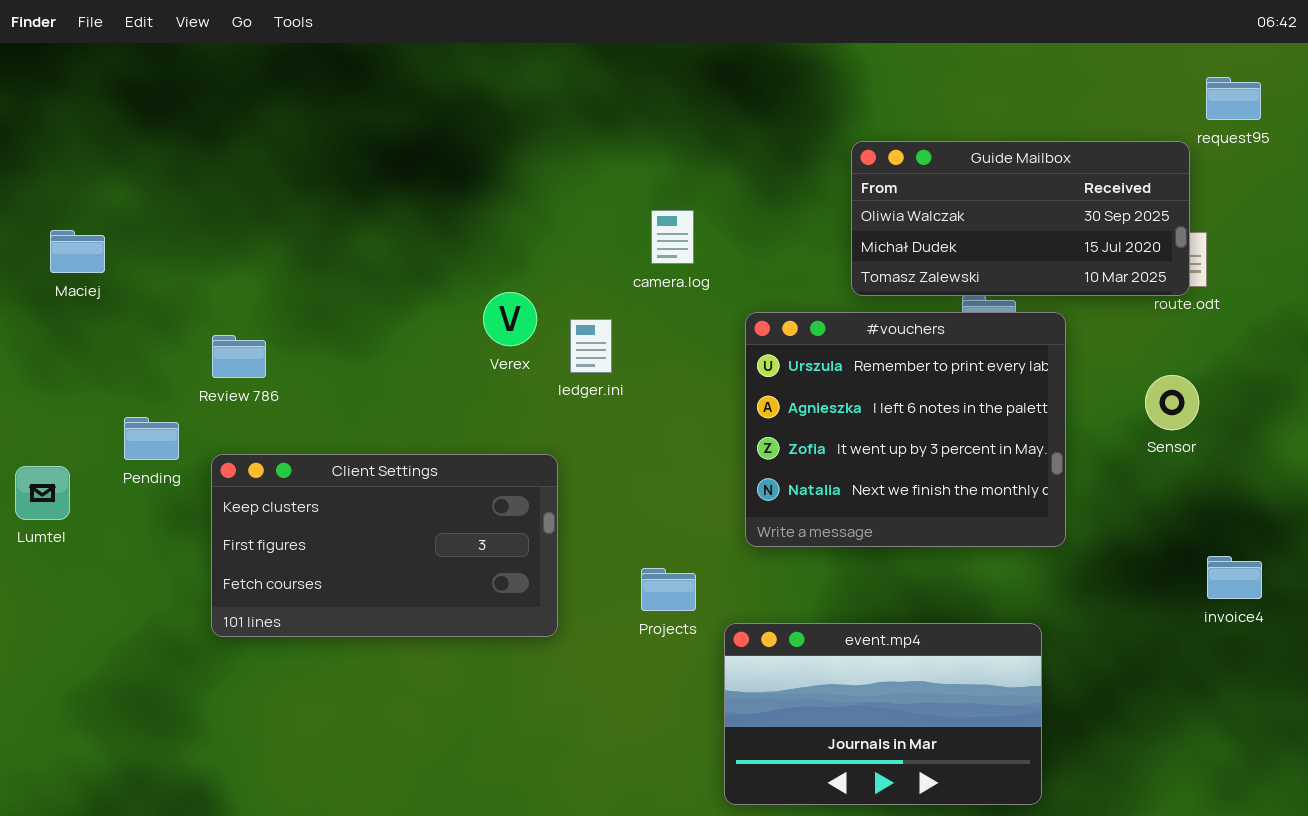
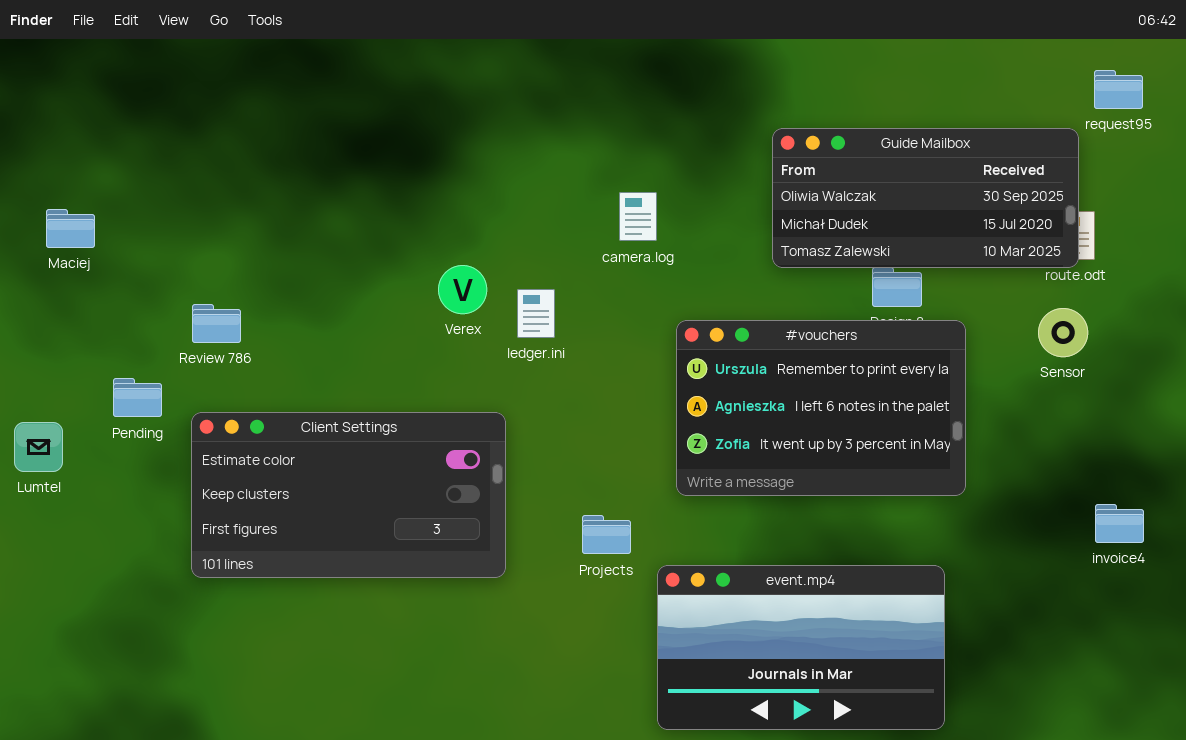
camera.log: [651,210,694,264] -> [619,192,657,241], moved
#vouchers: [745,312,1066,547] -> [676,320,966,496], resized
Sensor: [1145,375,1199,430] -> [1038,308,1088,357], moved
Client Settings: [211,454,558,637] -> [191,412,506,578], scrolled up 1 row

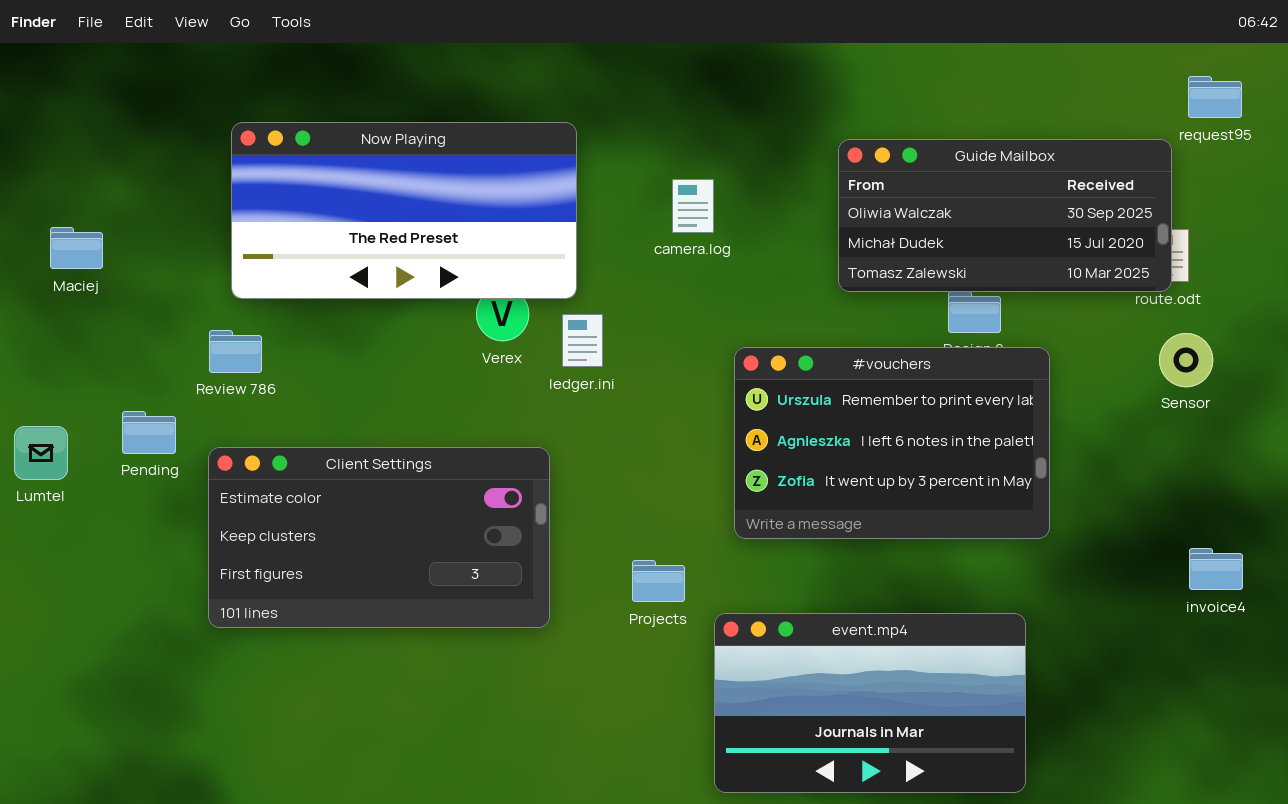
Now Playing: none -> [231,122,577,299], opened
camera.log: [619,192,657,241] -> [672,179,714,233], moved
Sensor: [1038,308,1088,357] -> [1159,333,1213,387], moved
Lumtel: [14,422,63,472] -> [14,426,68,480], moved

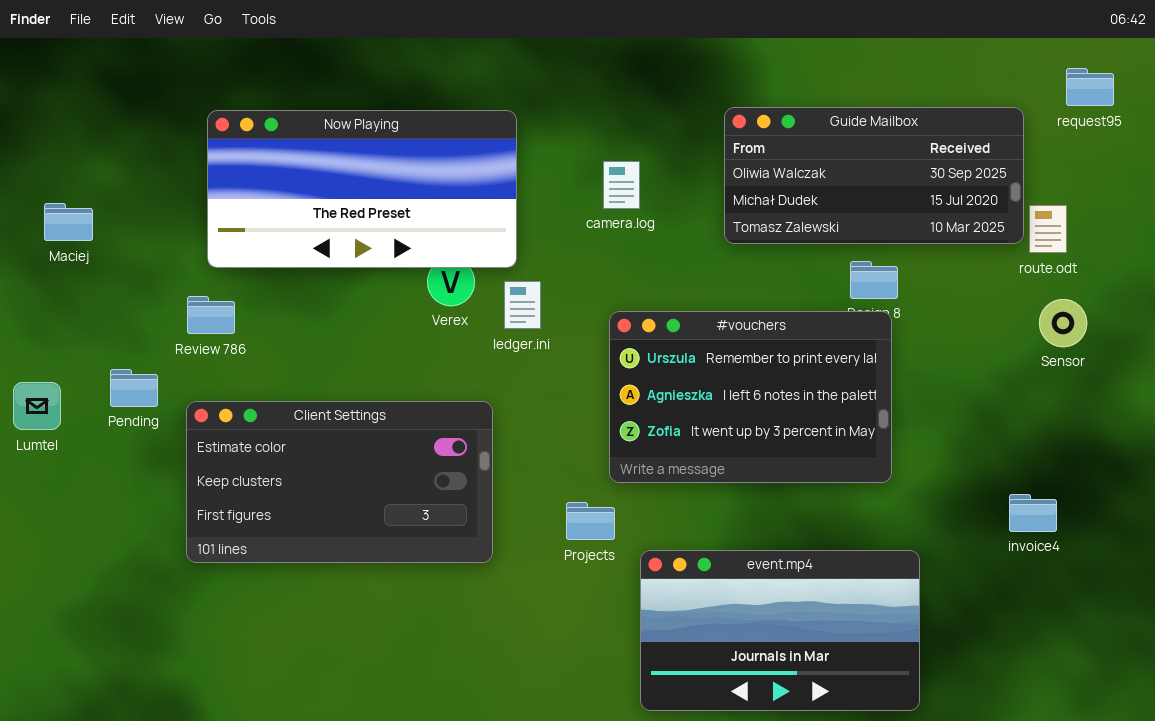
Guide Mailbox: [838,139,1172,292] -> [724,107,1024,244], moved
#vouchers: [734,347,1050,539] -> [609,311,892,483], moved
invoice4: [1189,548,1243,590] -> [1009,494,1057,532], moved

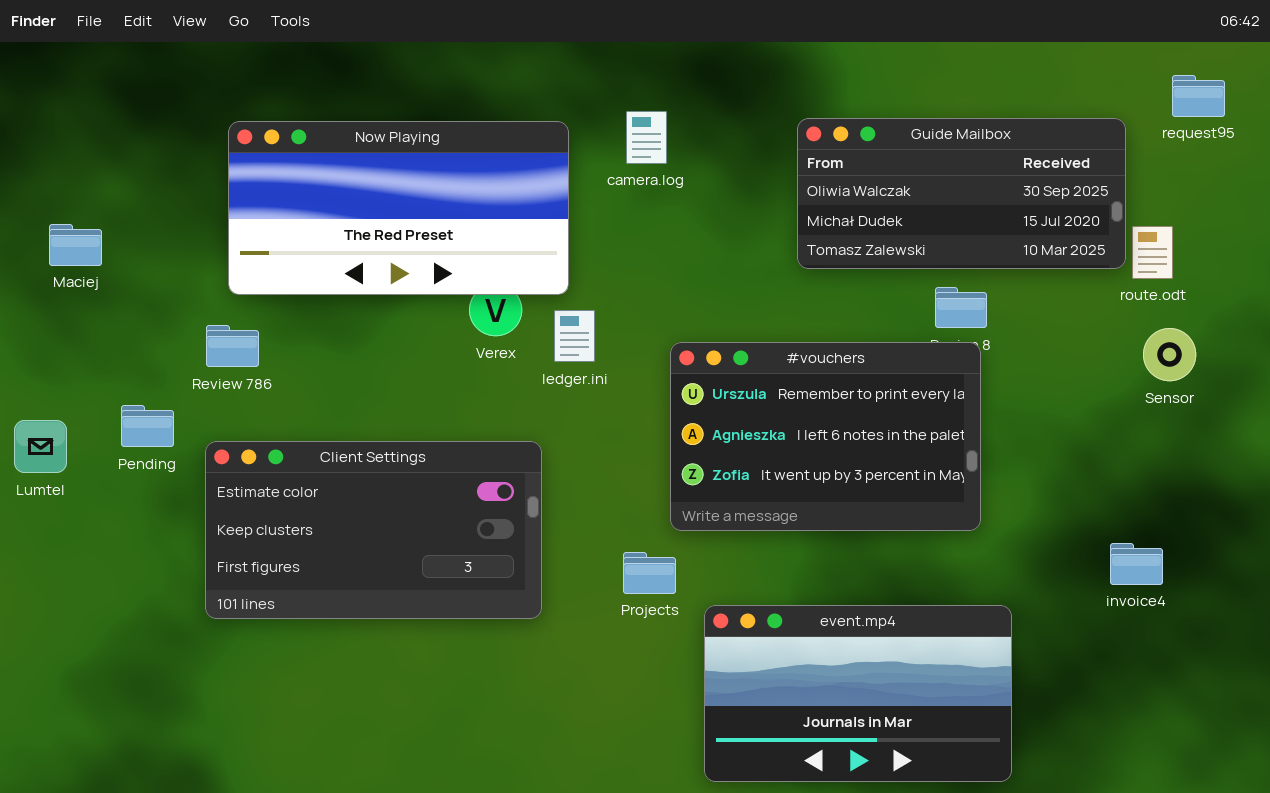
camera.log: [603,161,640,209] -> [626,111,667,164], moved

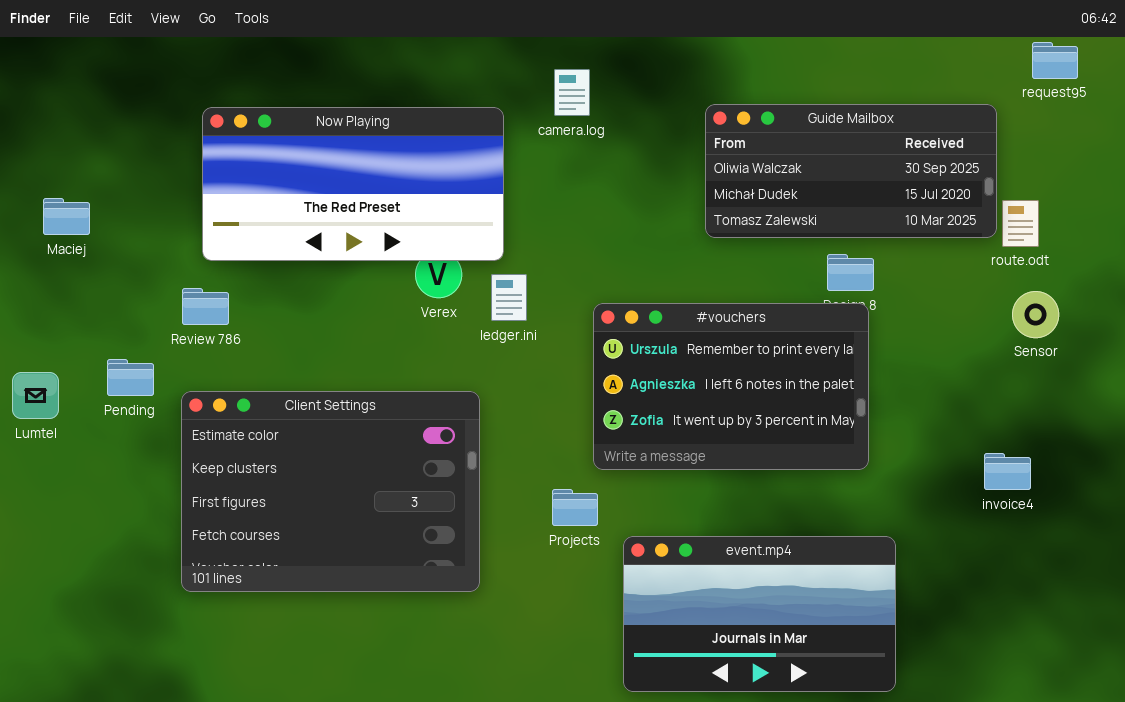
request95: [1172,75,1225,117] -> [1032,42,1078,79], moved
camera.log: [626,111,667,164] -> [554,69,590,116], moved
Client Settings: [205,441,542,619] -> [181,391,480,592], resized
invoice4: [1110,543,1163,585] -> [984,453,1031,490], moved

